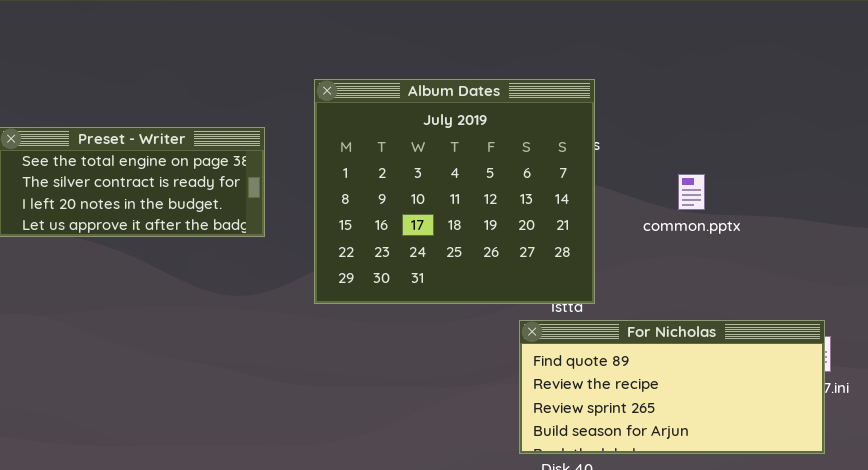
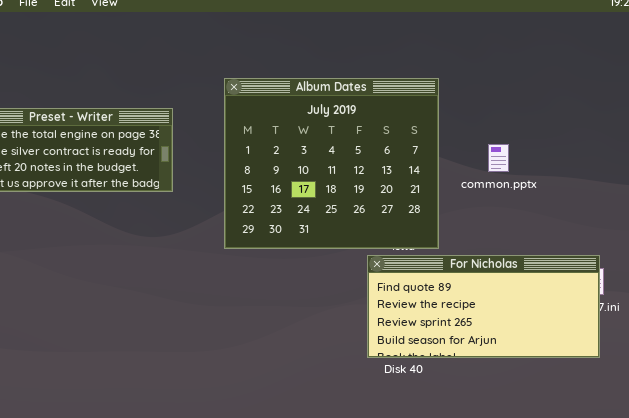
Album Dates: [314,79,595,304] -> [224,78,439,249], moved

